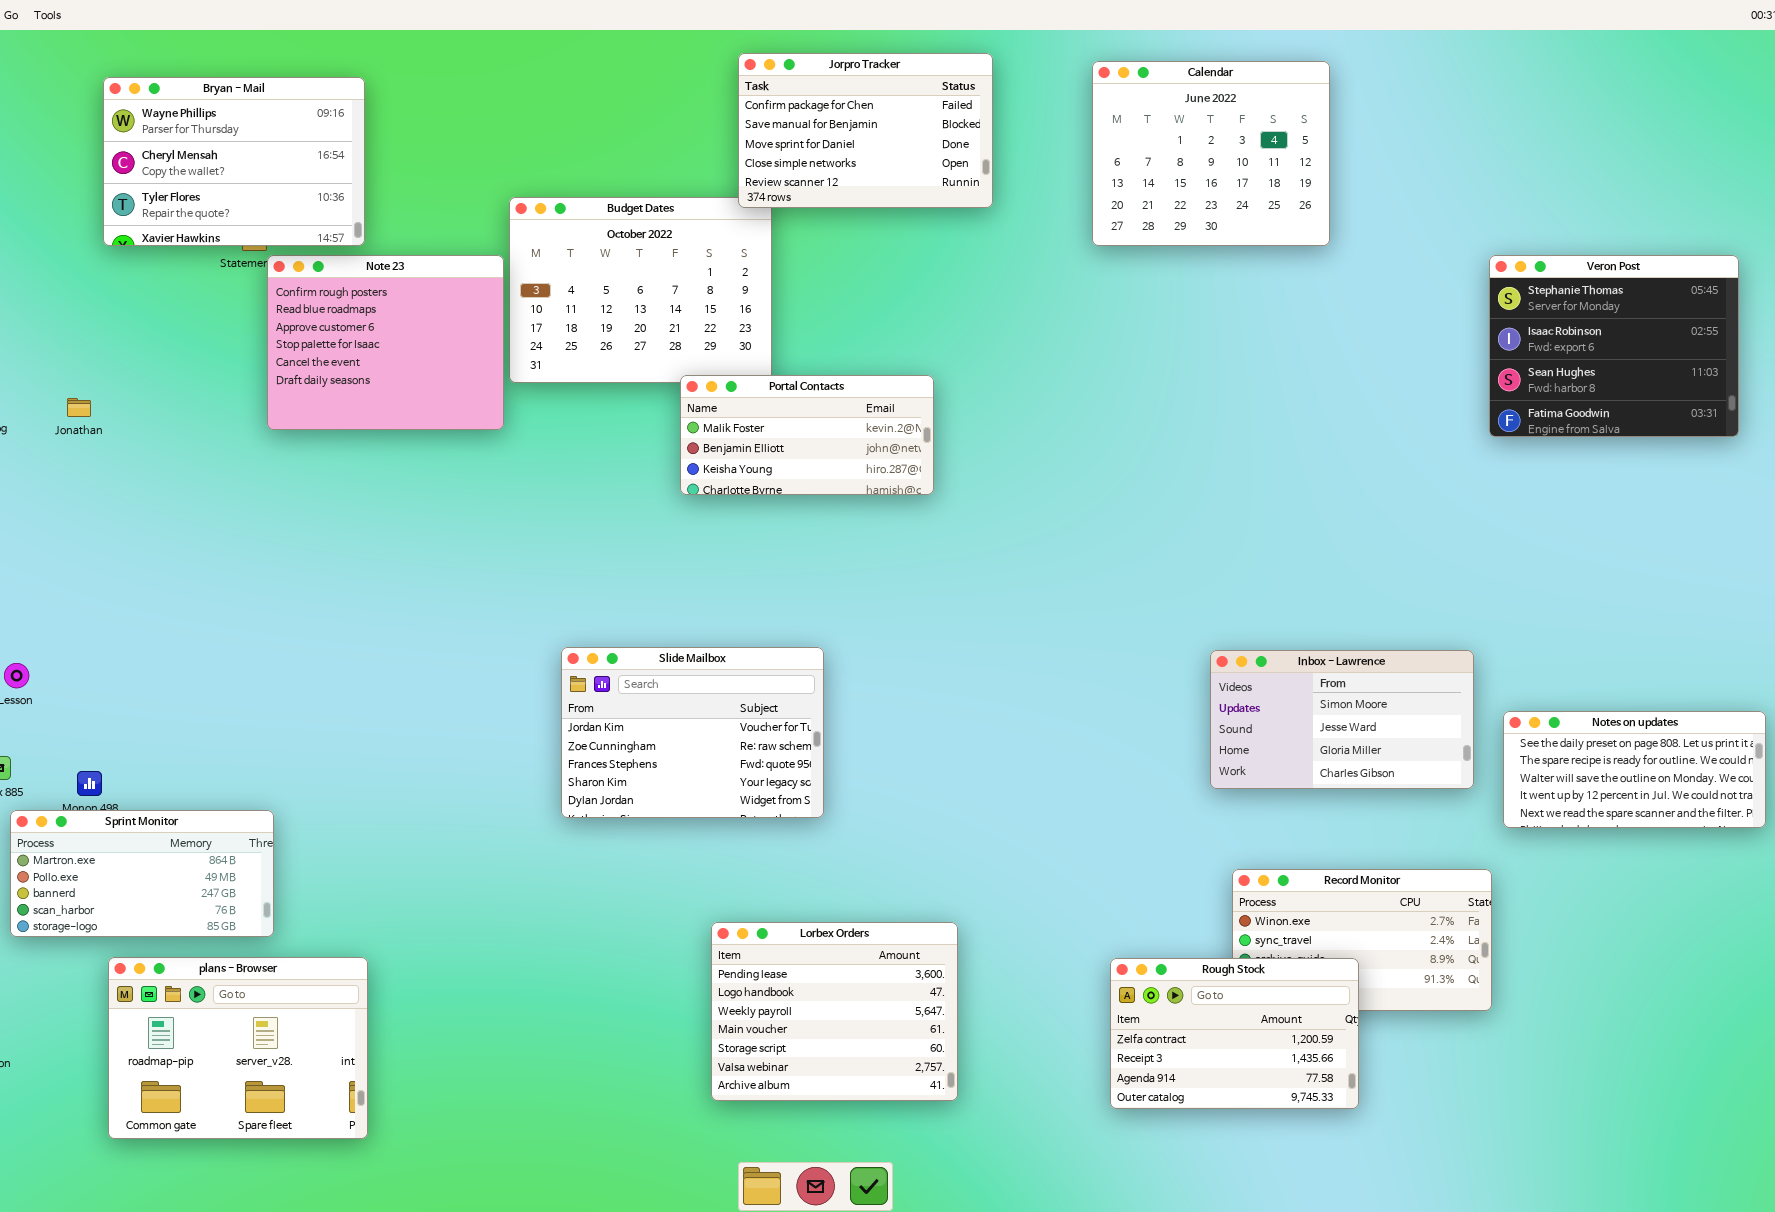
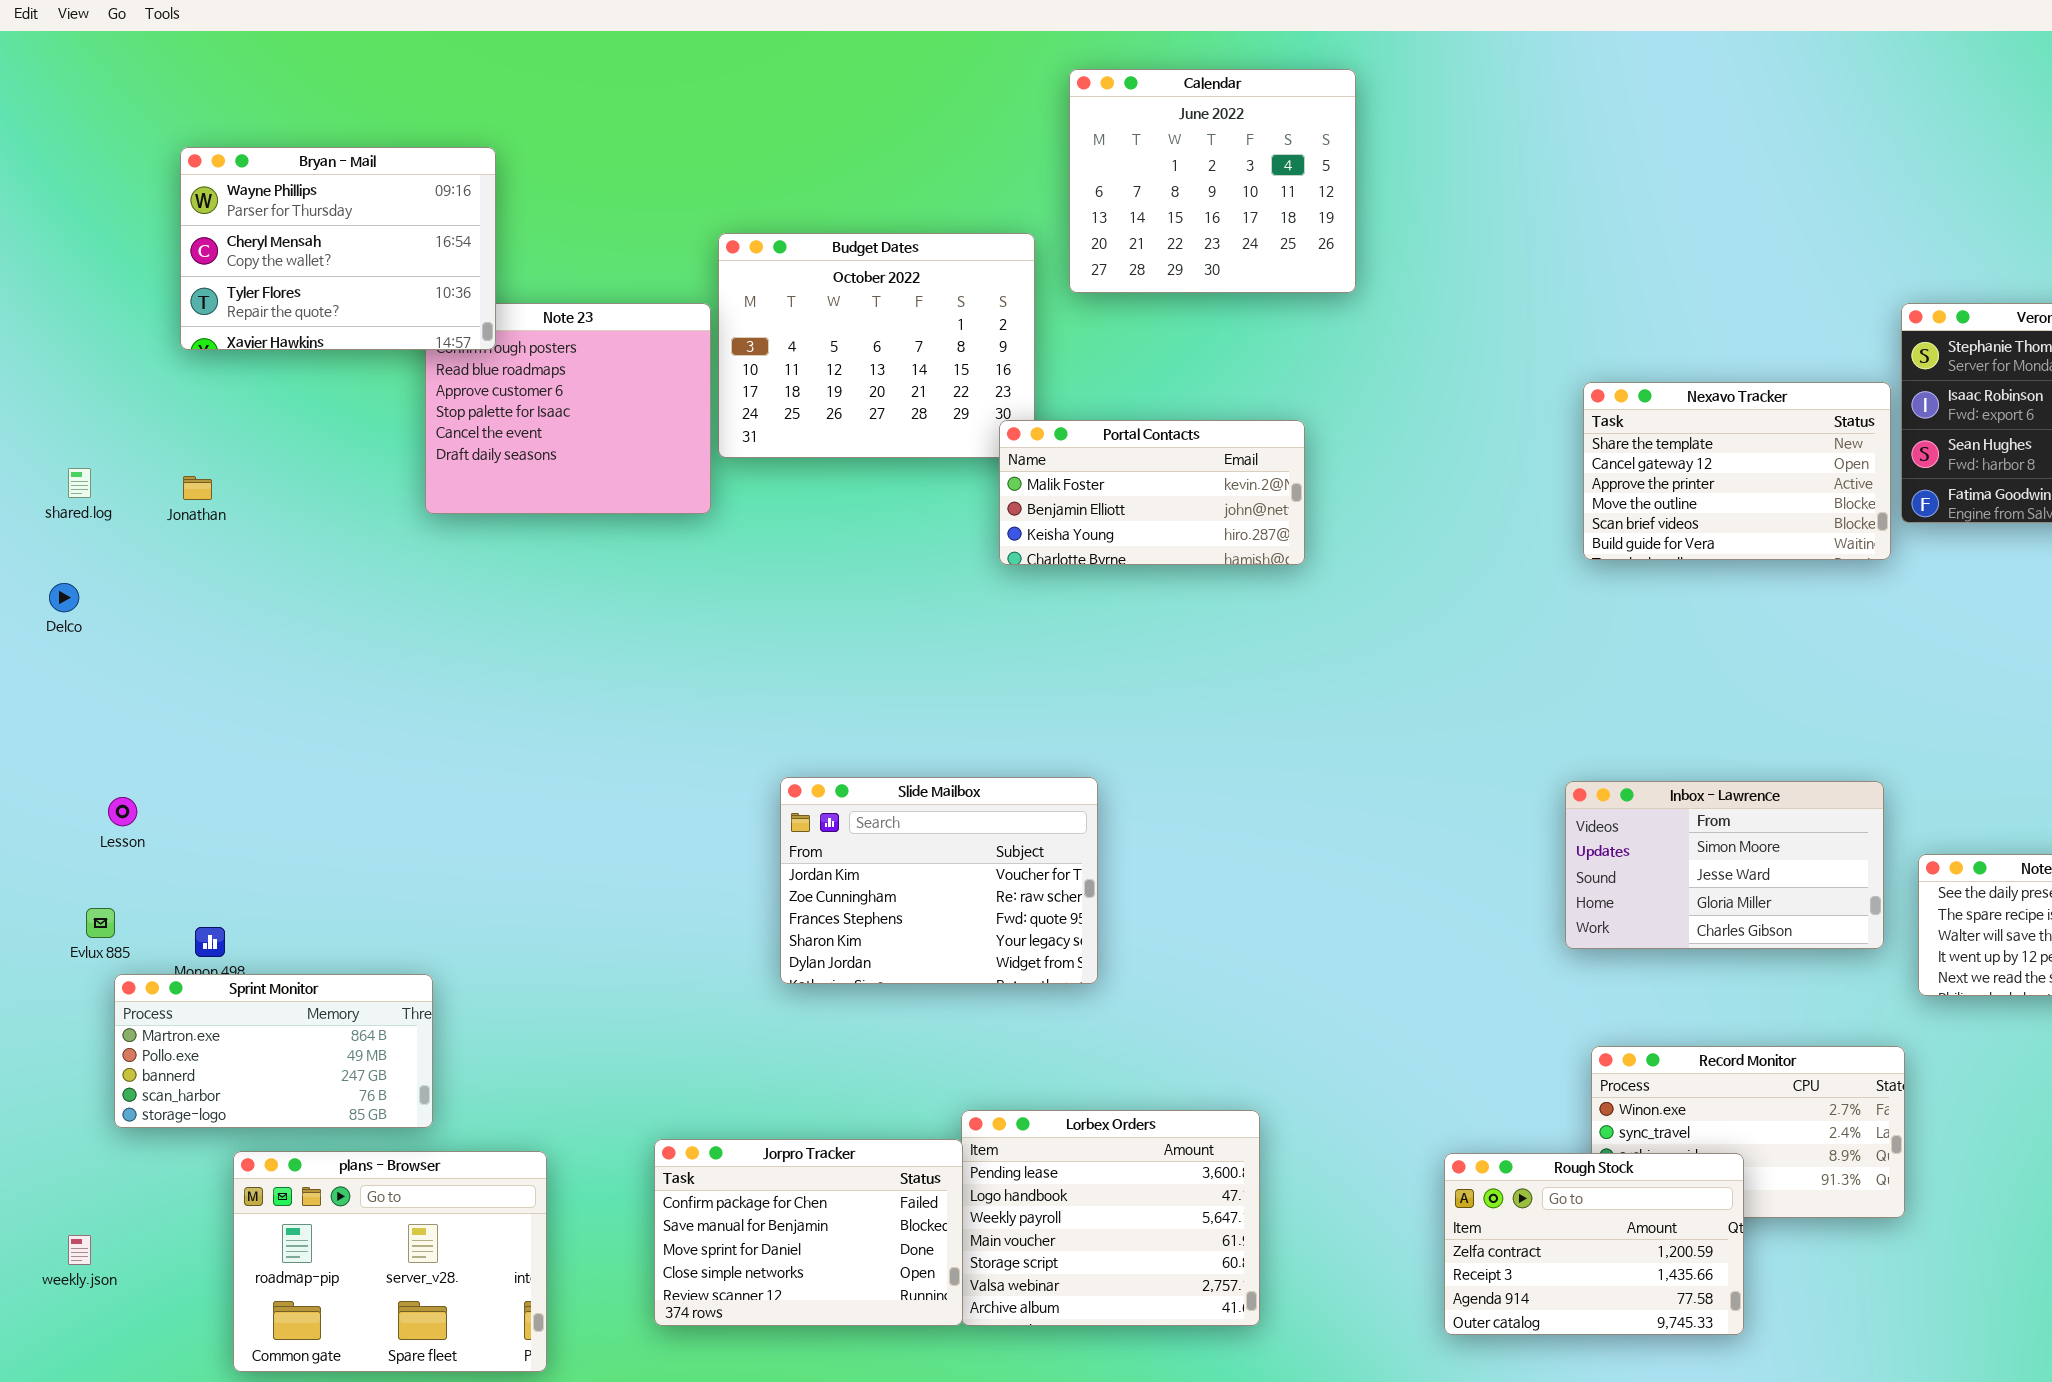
Jorpro Tracker: [738,53,993,208] -> [654,1139,963,1326], moved
Calendar: [1092,61,1330,246] -> [1069,69,1356,293], moved
Bryan - Mail: [103,77,365,246] -> [180,147,496,350], moved
Nexavo Tracker: none -> [1583,382,1891,560], opened
Portal Contacts: [680,375,934,495] -> [999,420,1305,565], moved

